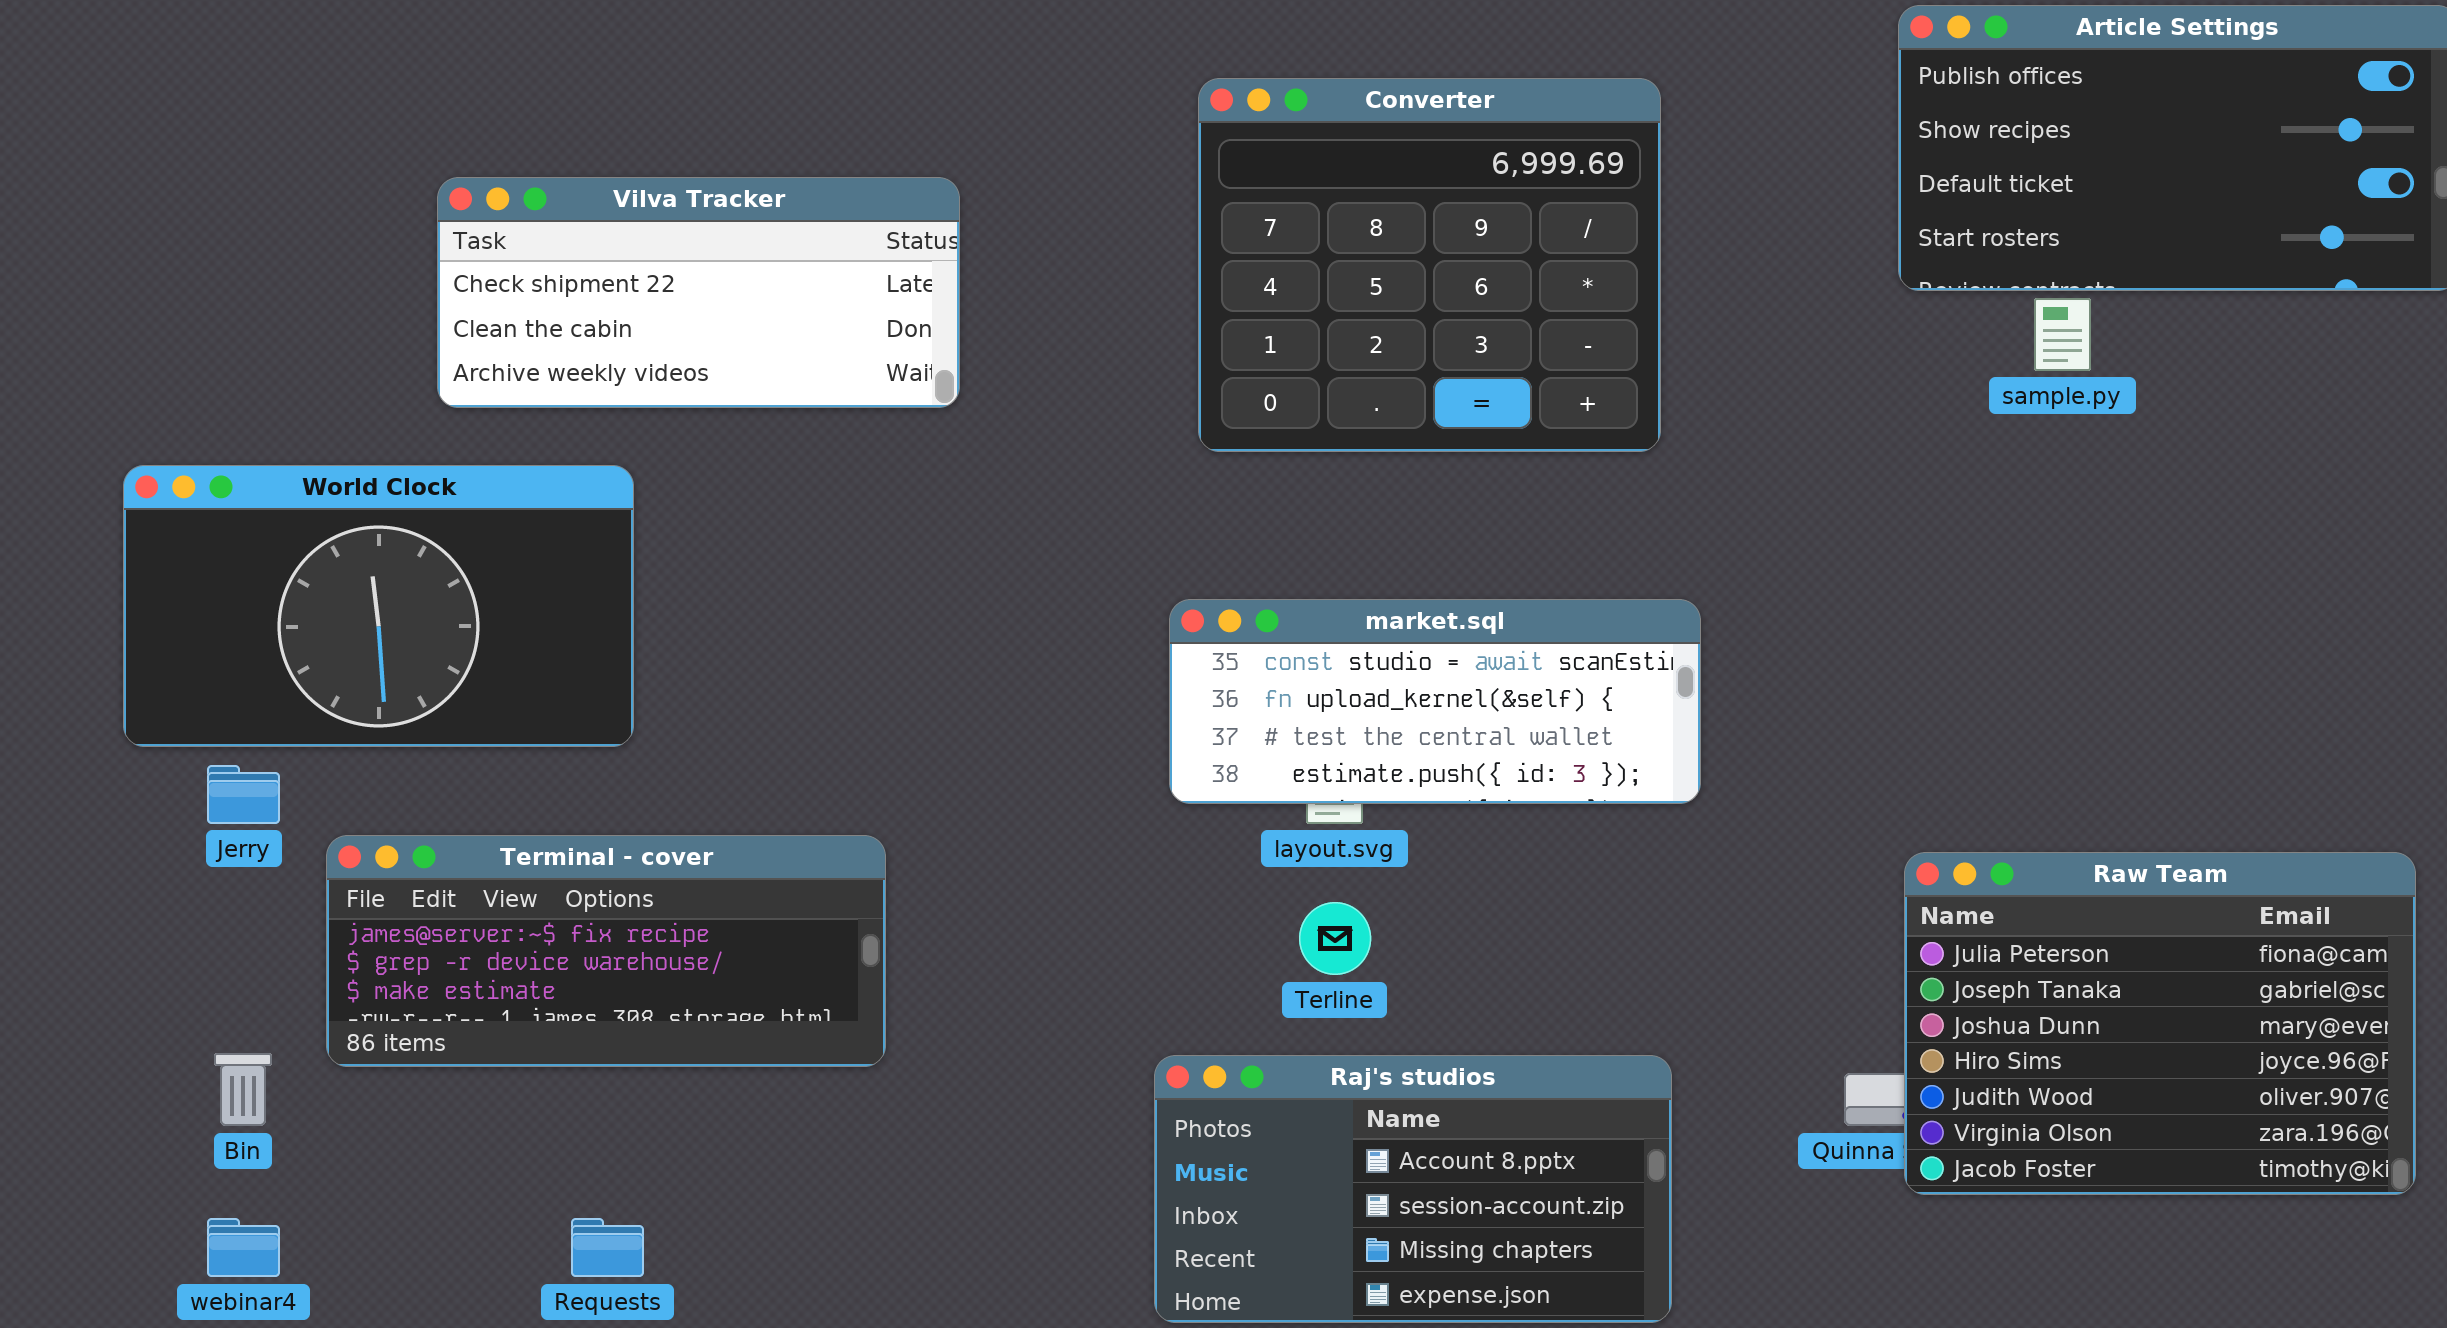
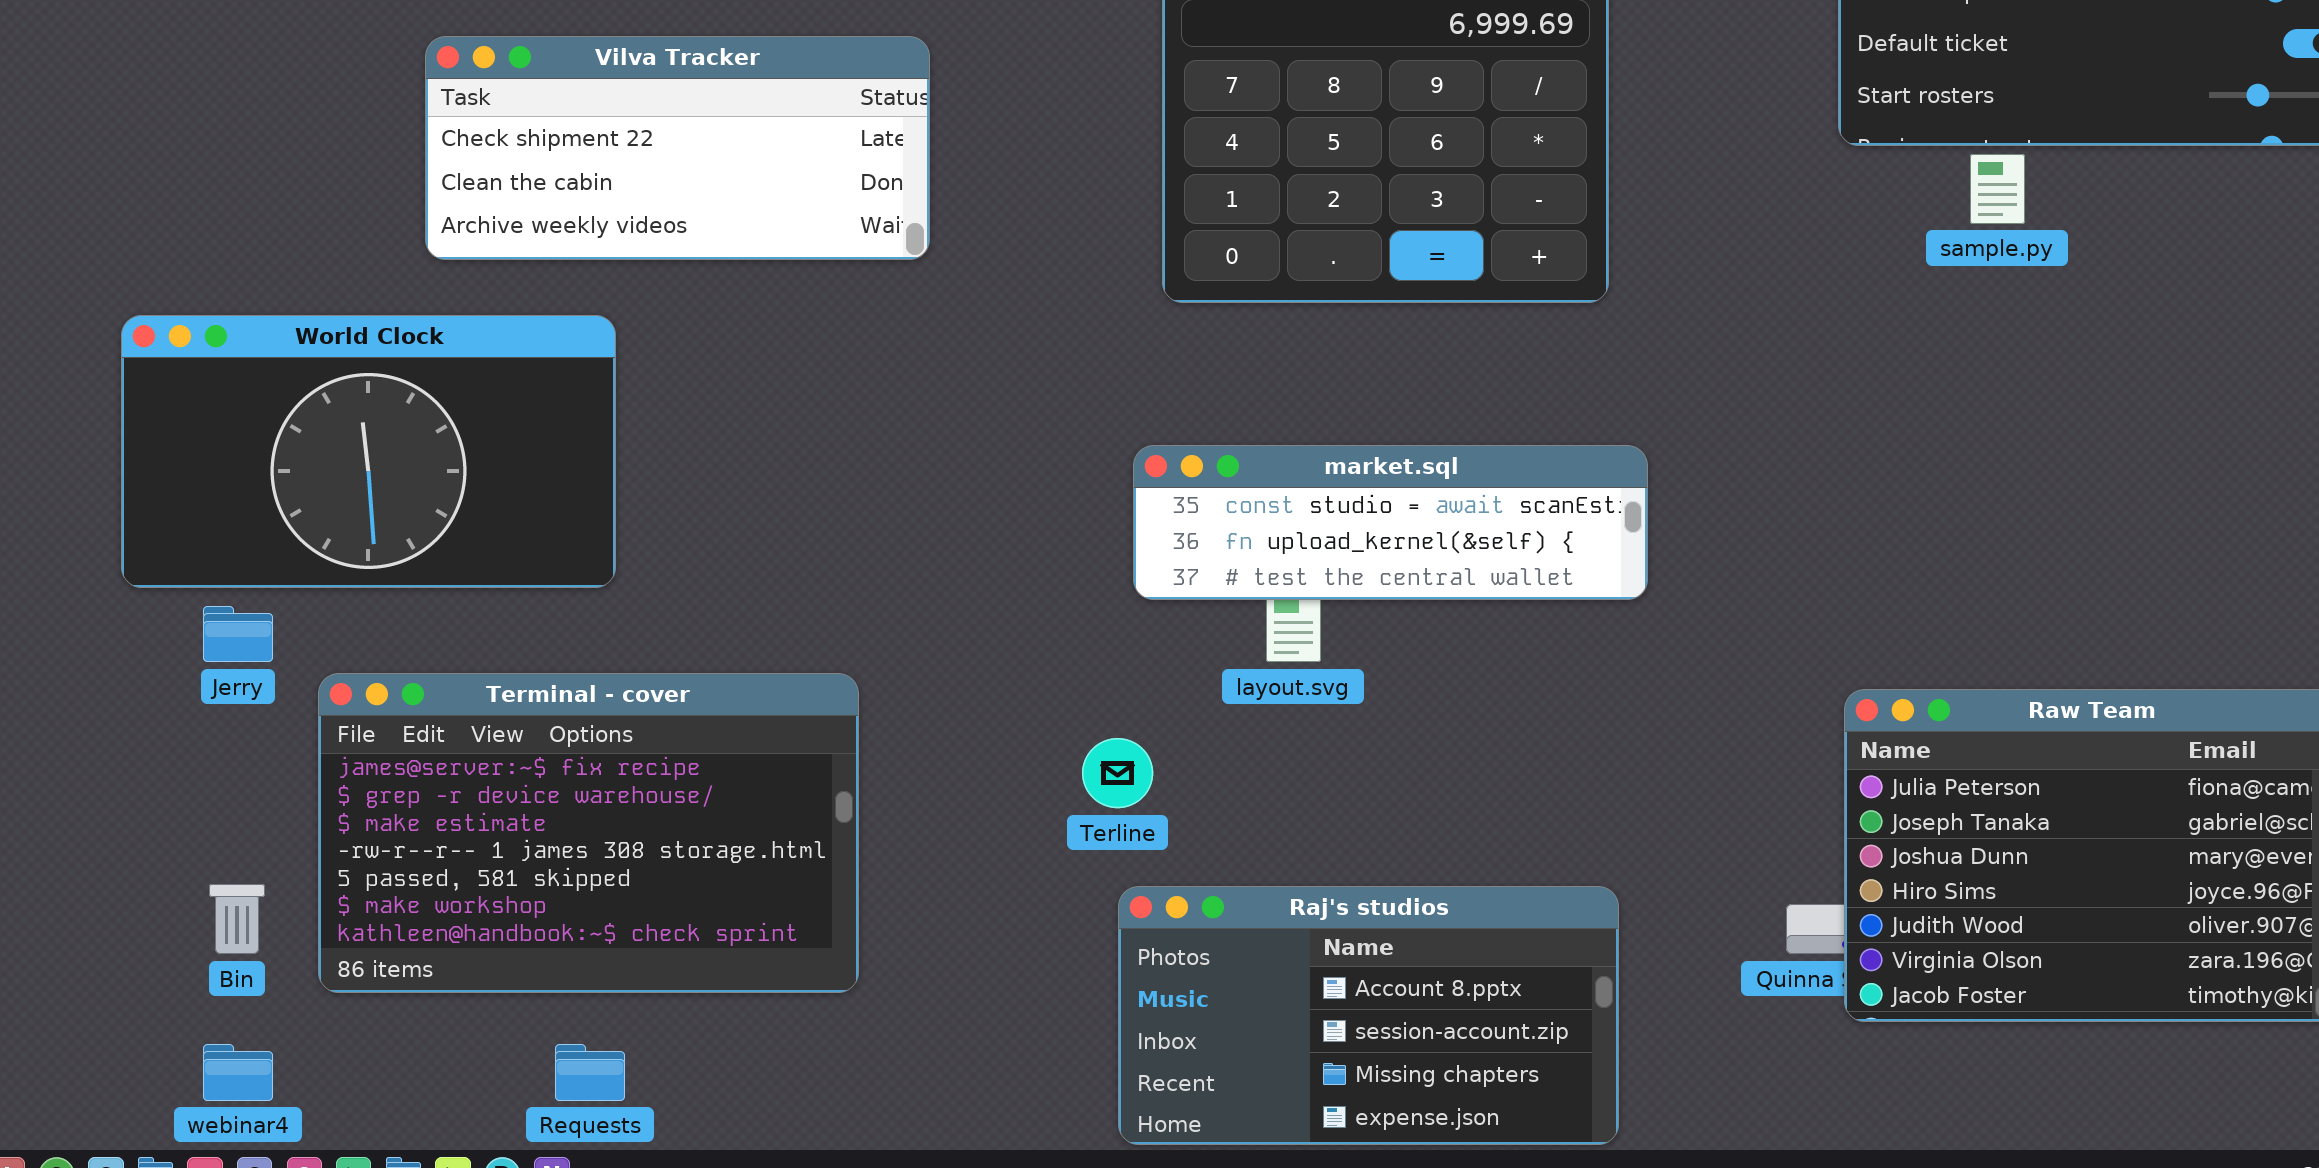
market.sql: [1169,599,1701,804] -> [1133,445,1648,600], resized
Terminal - cover: [326,835,886,1067] -> [318,673,859,993], resized
Terline: [1299,902,1371,975] -> [1082,738,1153,808], moved

